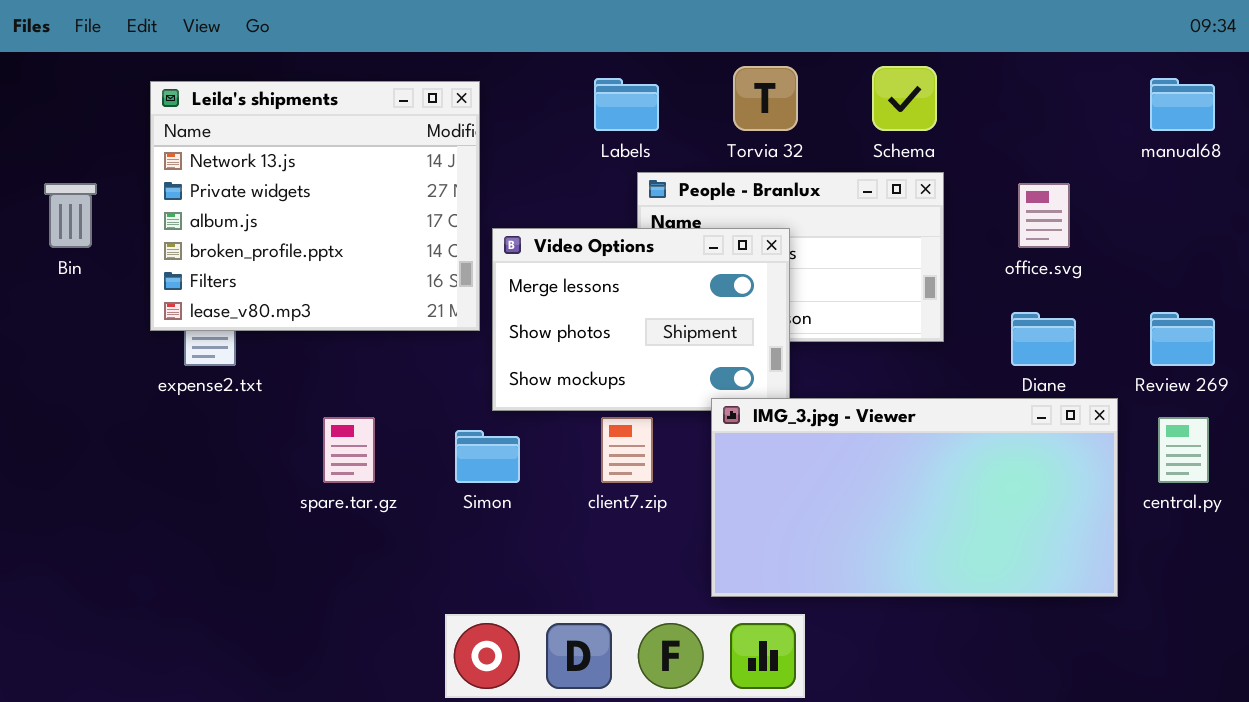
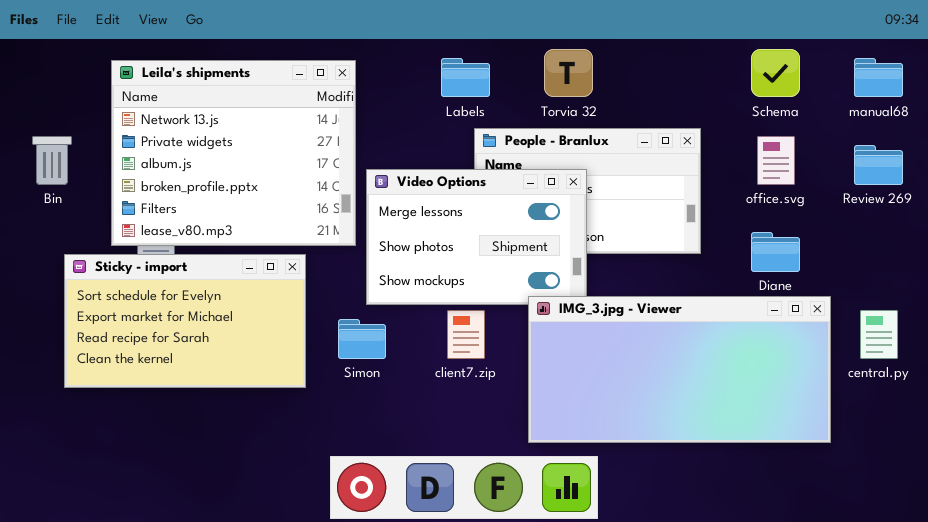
Schema: [872,66,937,131] -> [751,49,800,97], moved
Review 269: [1150,312,1215,366] -> [854,145,903,185], moved
Sticky - import: none -> [64,254,306,388], opened

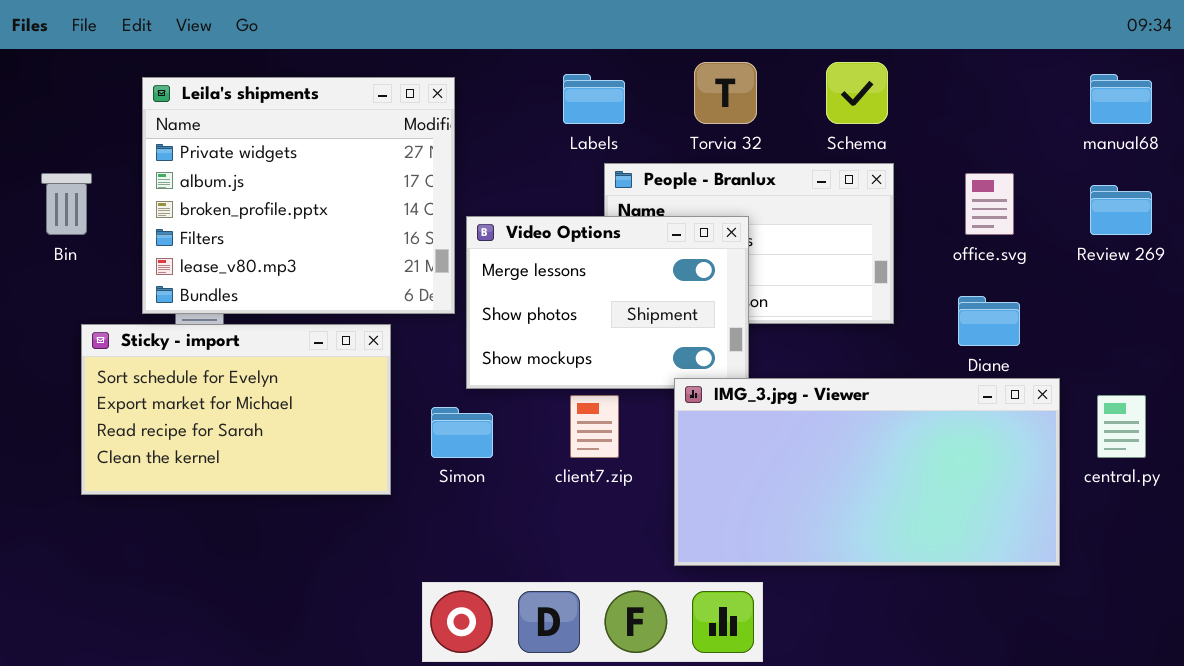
Schema: [751,49,800,97] -> [826,62,888,124], moved
Leila's shipments: [111,60,356,246] -> [142,77,455,314], scrolled down 1 row

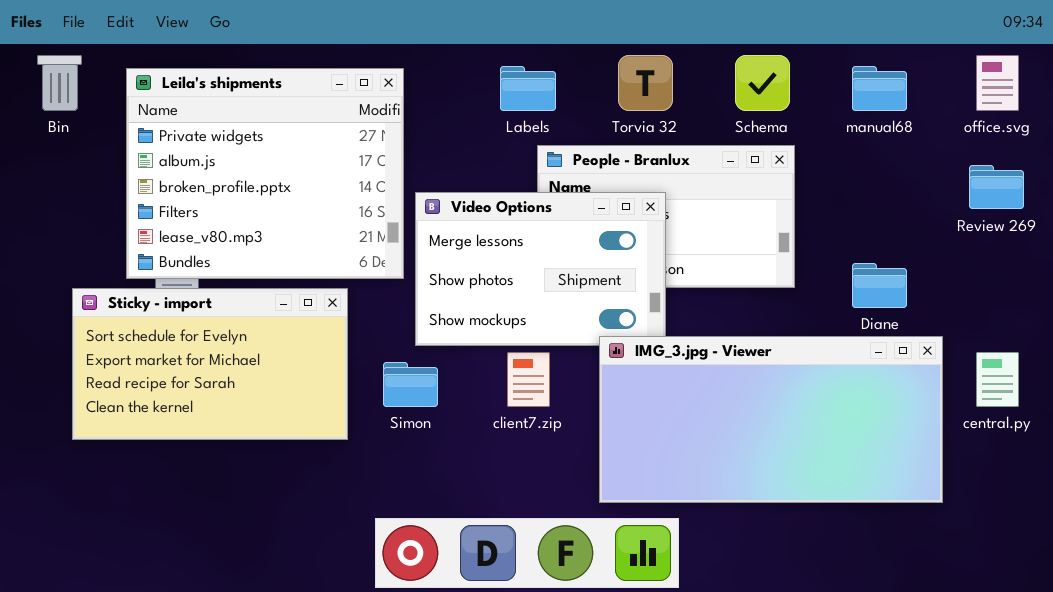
manual68: [1090,74,1152,124] -> [852,66,907,111], moved
Bin: [41,173,92,235] -> [37,55,82,111], moved
office.svg: [965,173,1014,235] -> [976,55,1019,111], moved

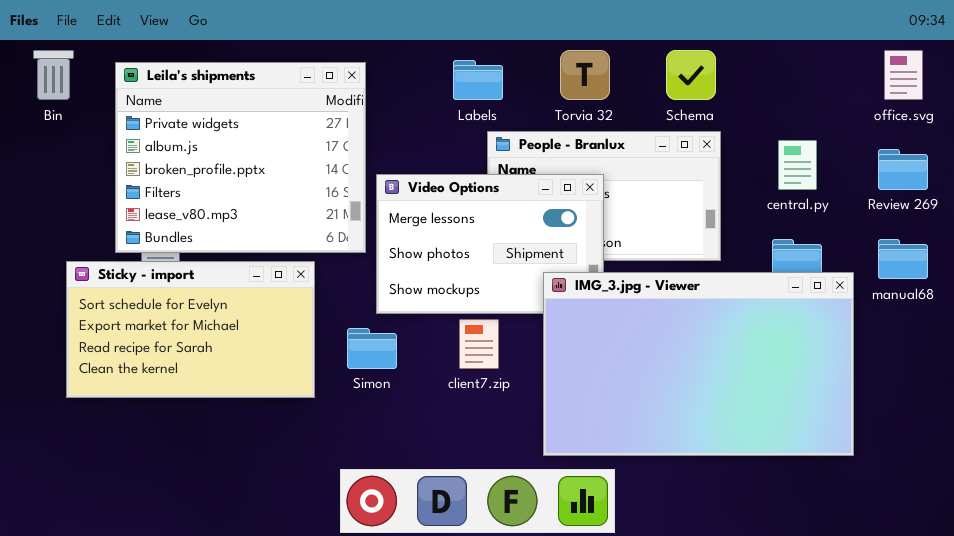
manual68: [852,66,907,111] -> [878,239,928,279], moved
IMG_3.jpg - Viewer: [599,336,943,503] -> [543,272,854,456], resized
central.py: [976,352,1019,407] -> [778,140,817,190], moved

